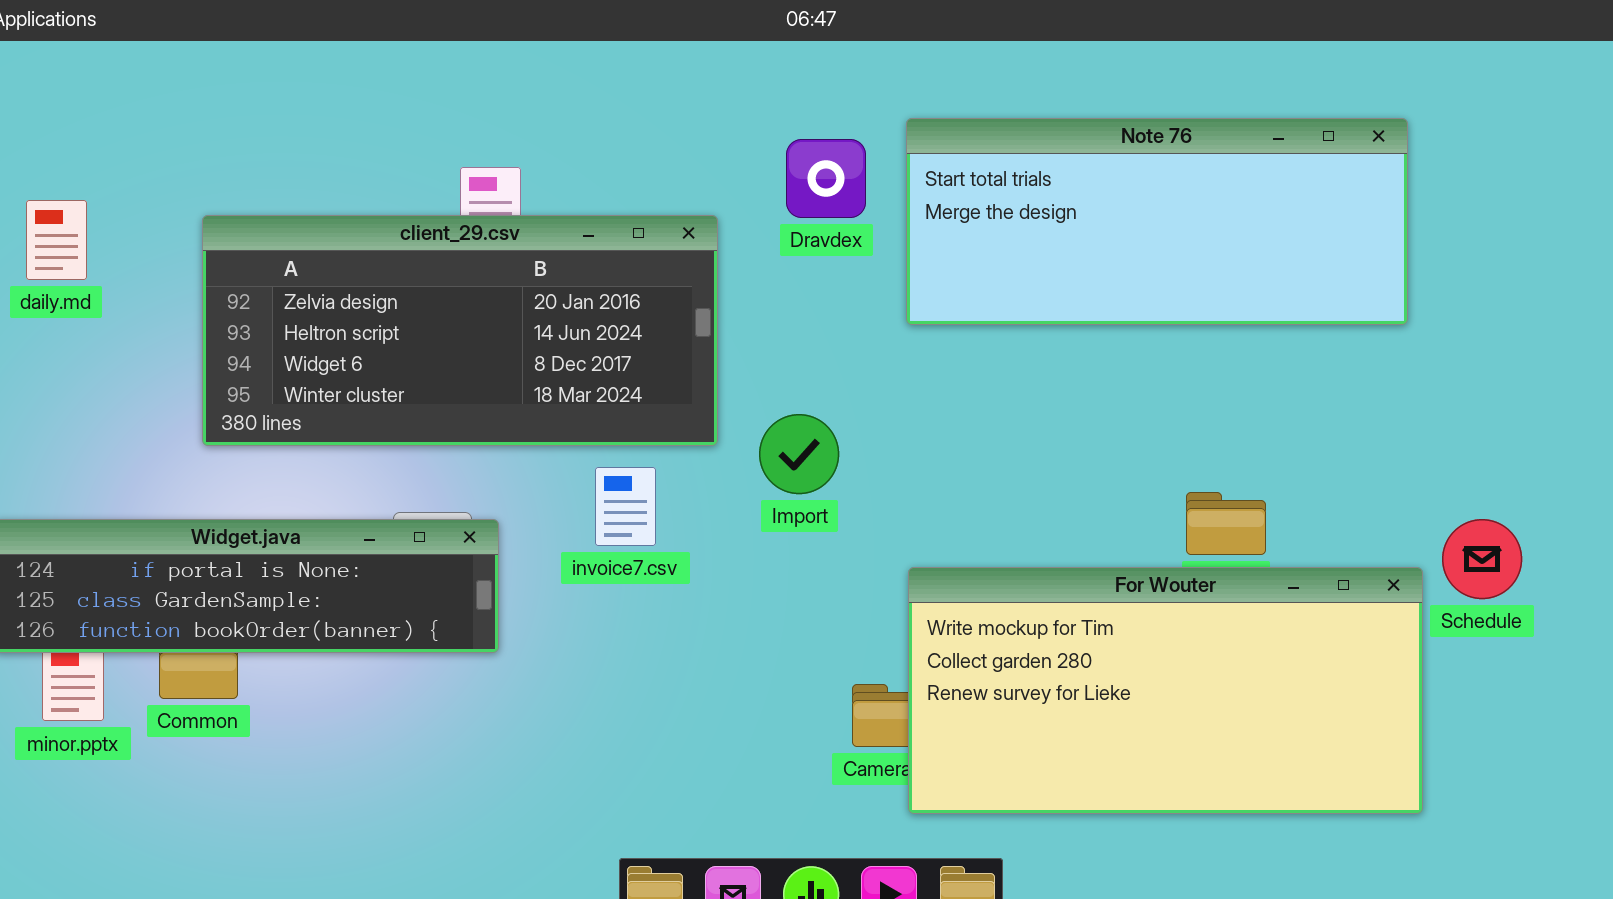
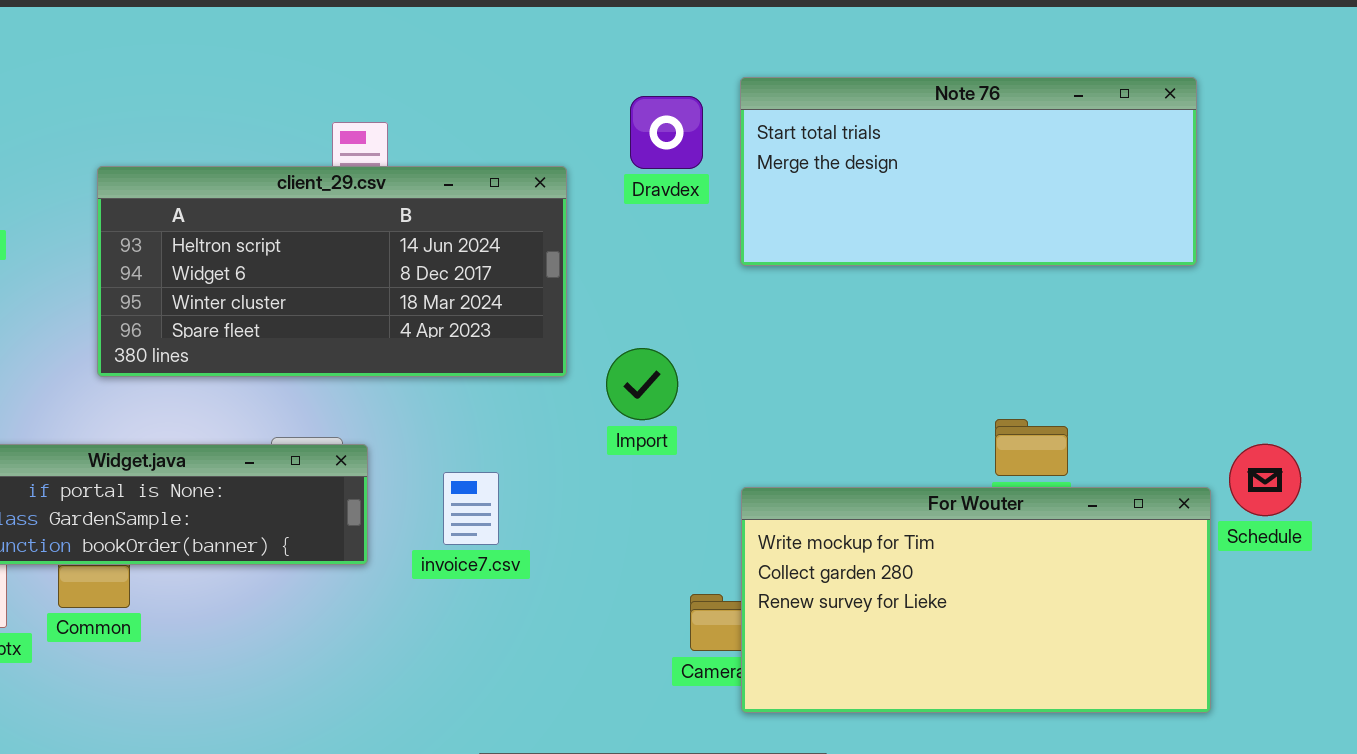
client_29.csv: [202,215,718,446] -> [97,166,567,377], scrolled down 1 row
invoice7.csv: [595,467,656,546] -> [443,472,499,545], moved

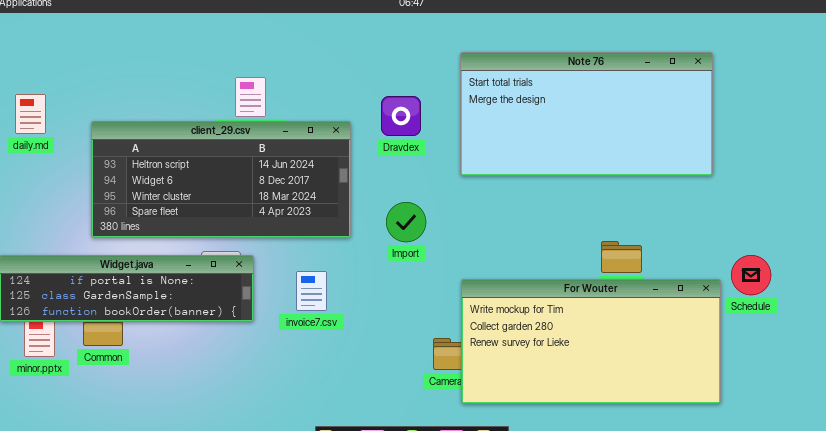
Note 76: [740,77,1197,266] -> [460,52,713,176], resized
Dravdex: [630,96,703,169] -> [381,96,421,136], moved
client_29.csv: [97,166,567,377] -> [91,121,351,238], moved

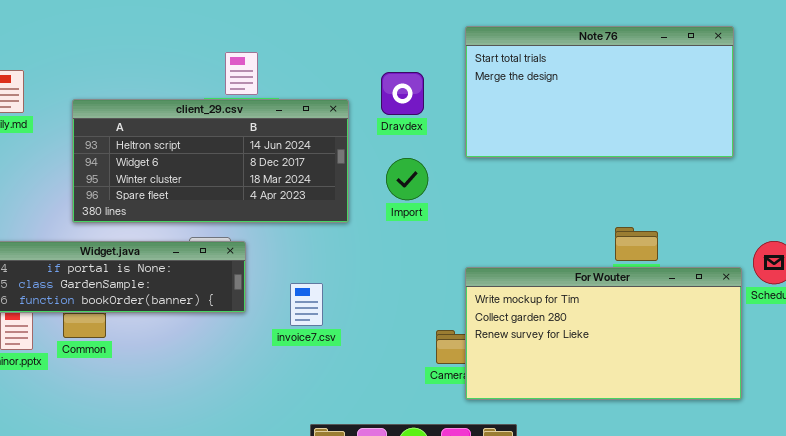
Import: [386,202,426,242] -> [386,158,428,200], moved
invoice7.csv: [296,271,327,311] -> [290,283,323,326], moved

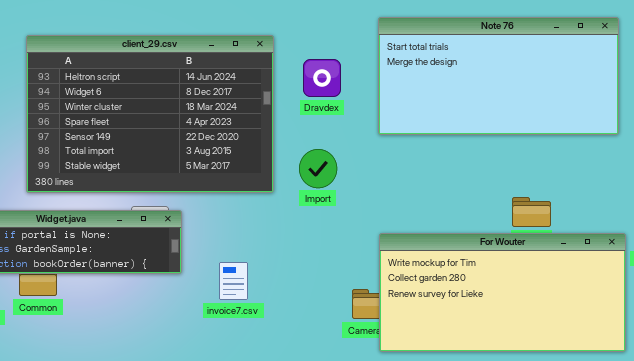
client_29.csv: [72,99,349,223] -> [26,35,274,193], resized
Import: [386,158,428,200] -> [299,149,337,188], moved
invoice7.csv: [290,283,323,326] -> [219,262,248,300], moved

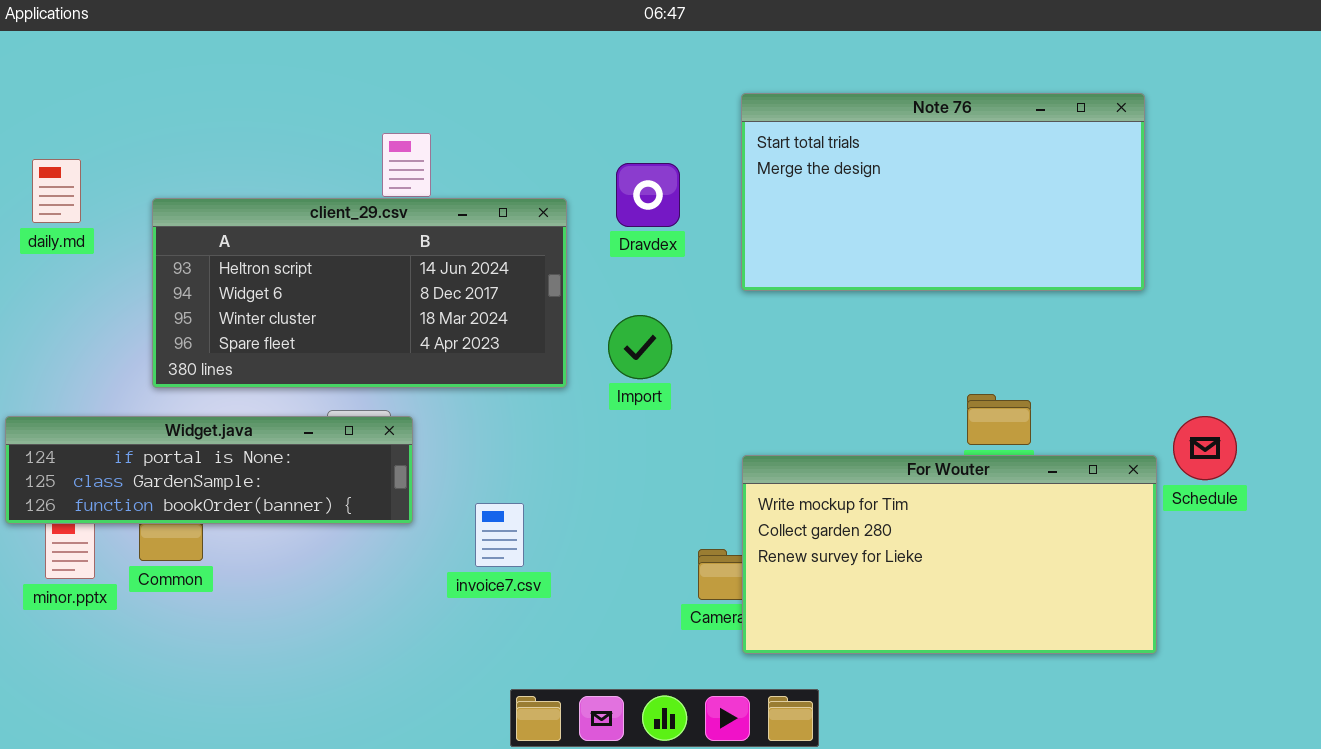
client_29.csv: [26,35,274,193] -> [152,198,567,388], resized

